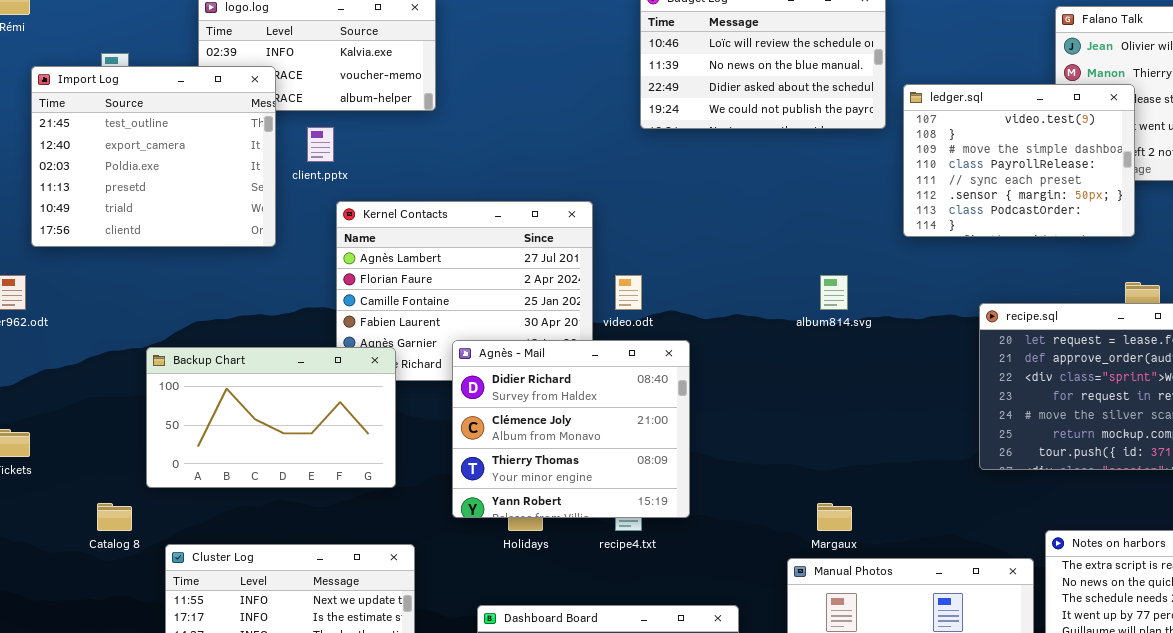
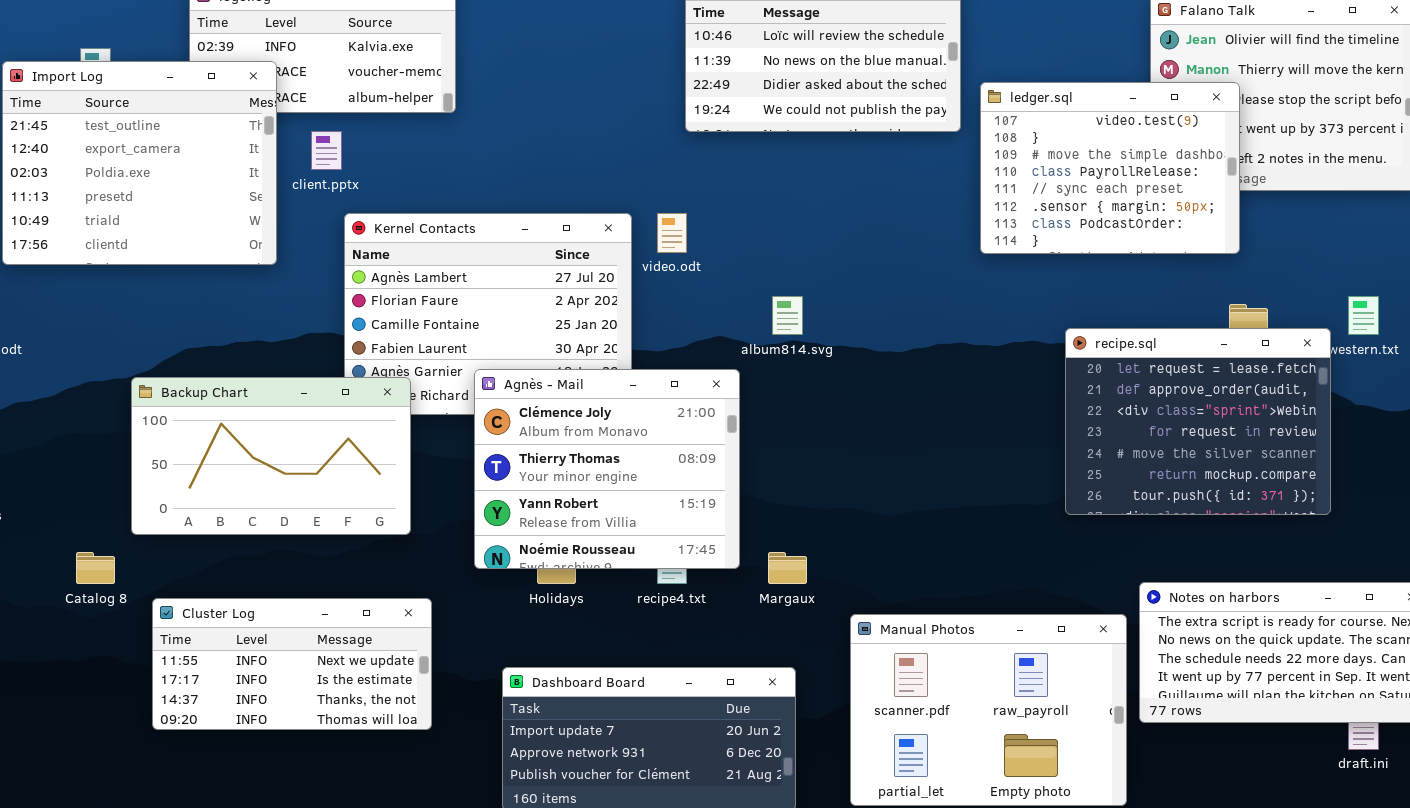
video.odt: [615,275,642,310] -> [657,213,687,253], moved
album814.svg: [820,275,848,310] -> [772,296,803,335], moved
Agnès - Mail: [452,340,690,518] -> [474,369,740,569], scrolled down 1 row
Margaux: [817,503,852,531] -> [768,552,807,584], moved

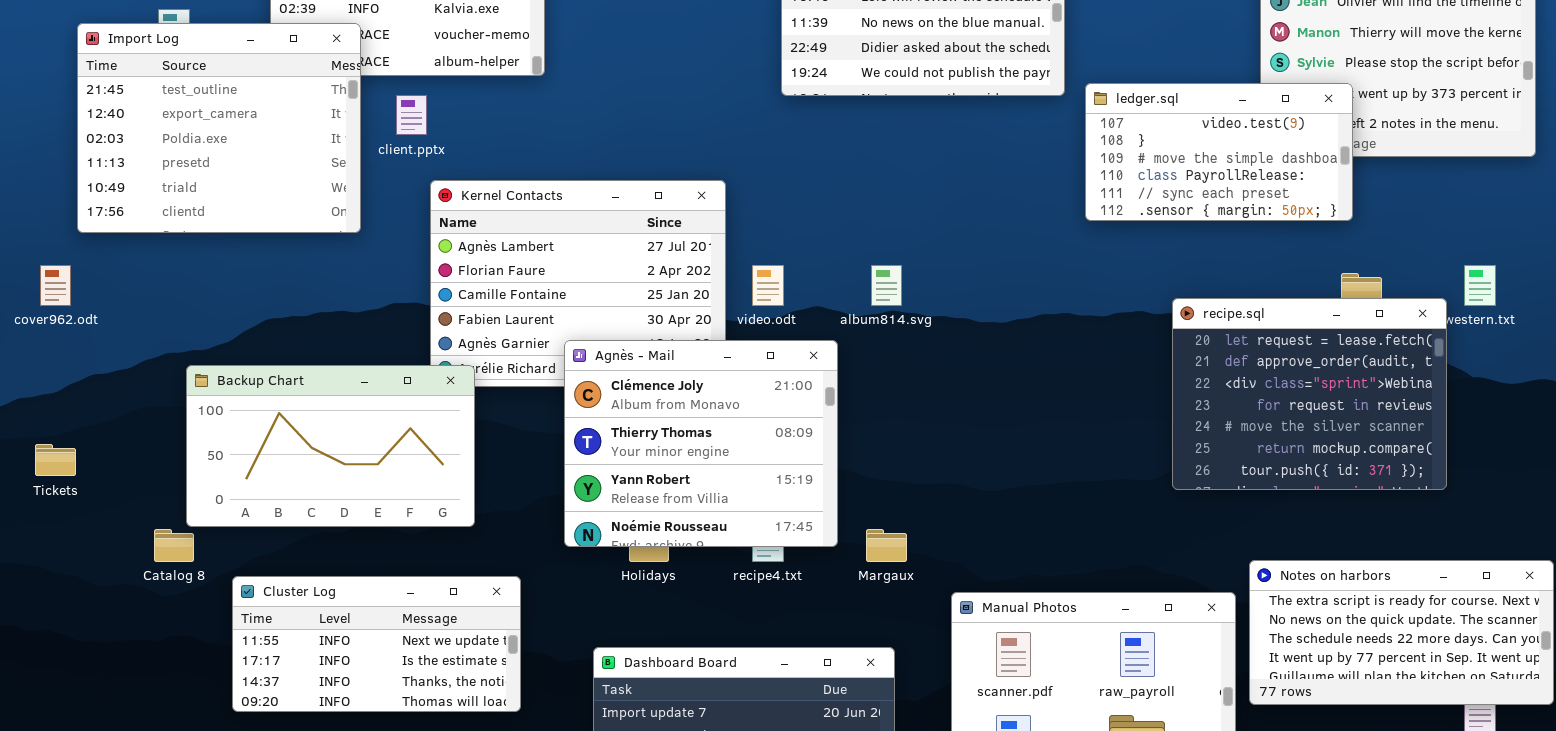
ledger.sql: [980,82,1240,254] -> [1085,83,1353,221], resized
video.odt: [657,213,687,253] -> [752,265,784,306], moved
Backup Chart: [131,377,411,535] -> [186,365,475,527], moved

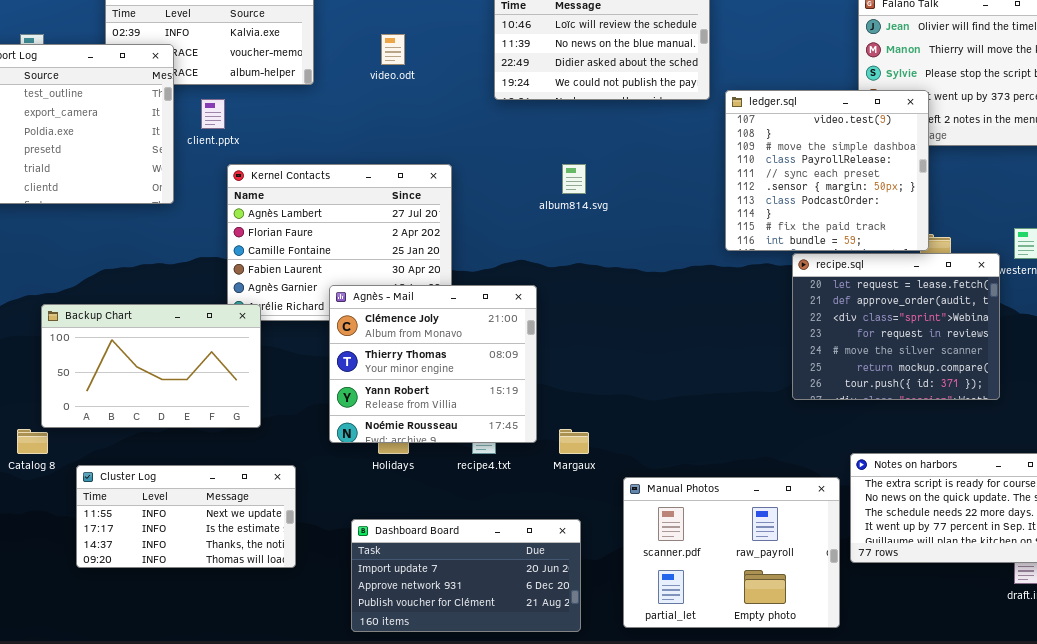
ledger.sql: [1085,83,1353,221] -> [725,90,929,251], resized
video.odt: [752,265,784,306] -> [381,34,405,65], moved
album814.svg: [871,265,902,306] -> [562,164,586,194], moved

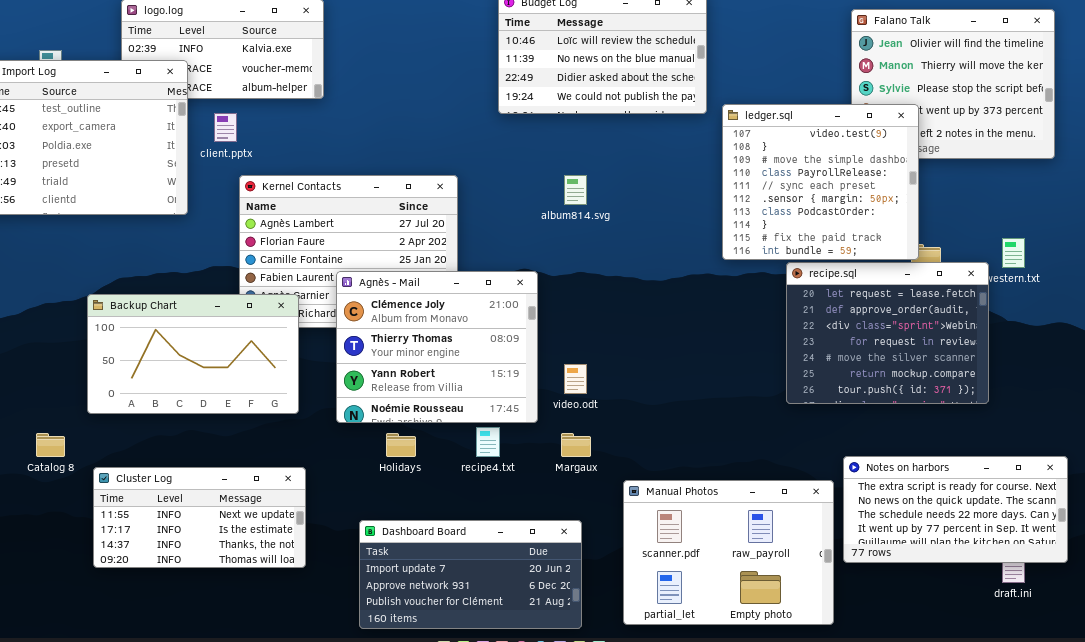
video.odt: [381,34,405,65] -> [564,364,587,394], moved
Agnès - Mail: [329,285,537,443] -> [336,271,538,423], moved
Backup Chart: [41,304,261,428] -> [87,294,299,414], moved

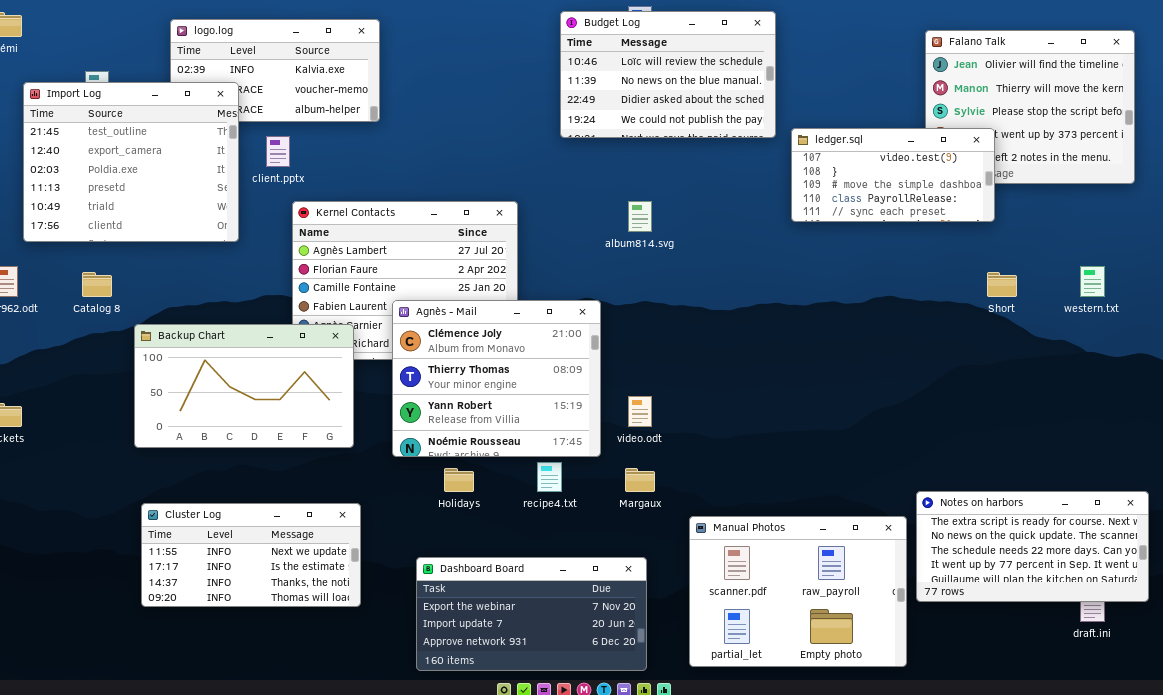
ledger.sql: [722,104,919,260] -> [791,128,995,222], resized
recipe.sql: [786,262,989,404] -> none, closed
Catalog 8: [36,433,65,457] -> [82,272,112,297], moved
Dashboard Board: [359,520,582,629] -> [416,557,647,671], scrolled up 1 row

